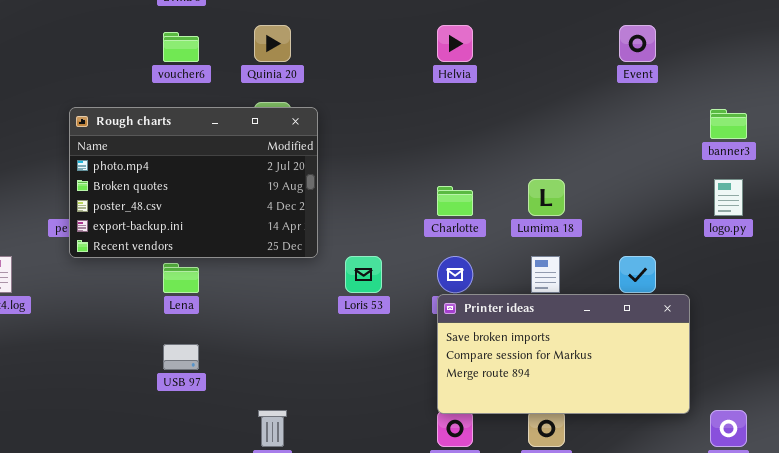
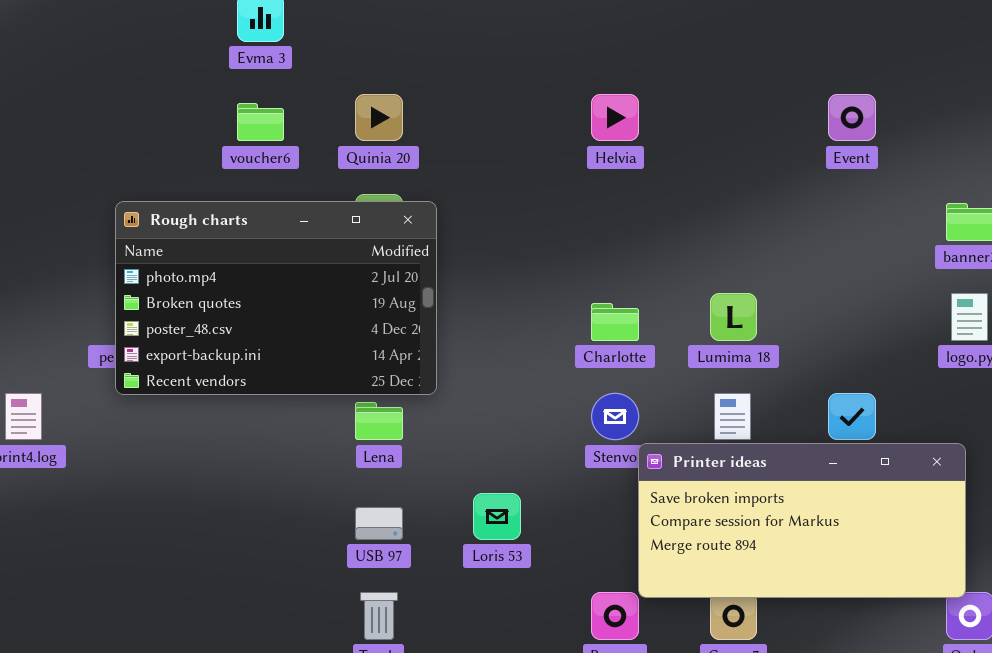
Loris 53: [345,256,382,293] -> [473,493,521,540], moved
Lena: [163,263,199,293] -> [355,402,403,440], moved
Printer ideas: [437,294,690,414] -> [638,443,966,598], moved
USB 97: [163,344,199,370] -> [355,507,403,540], moved

